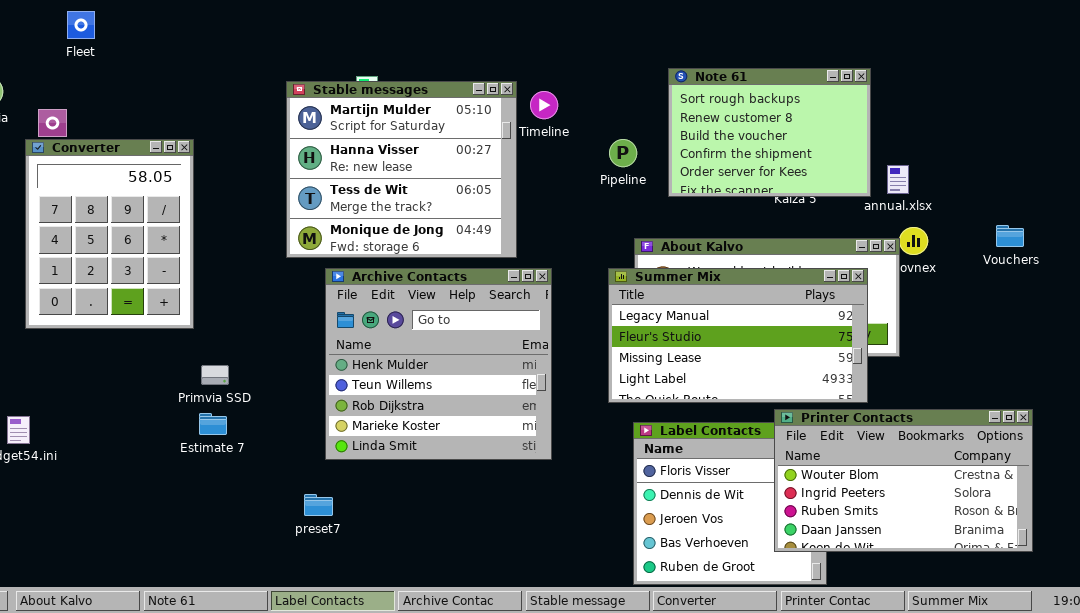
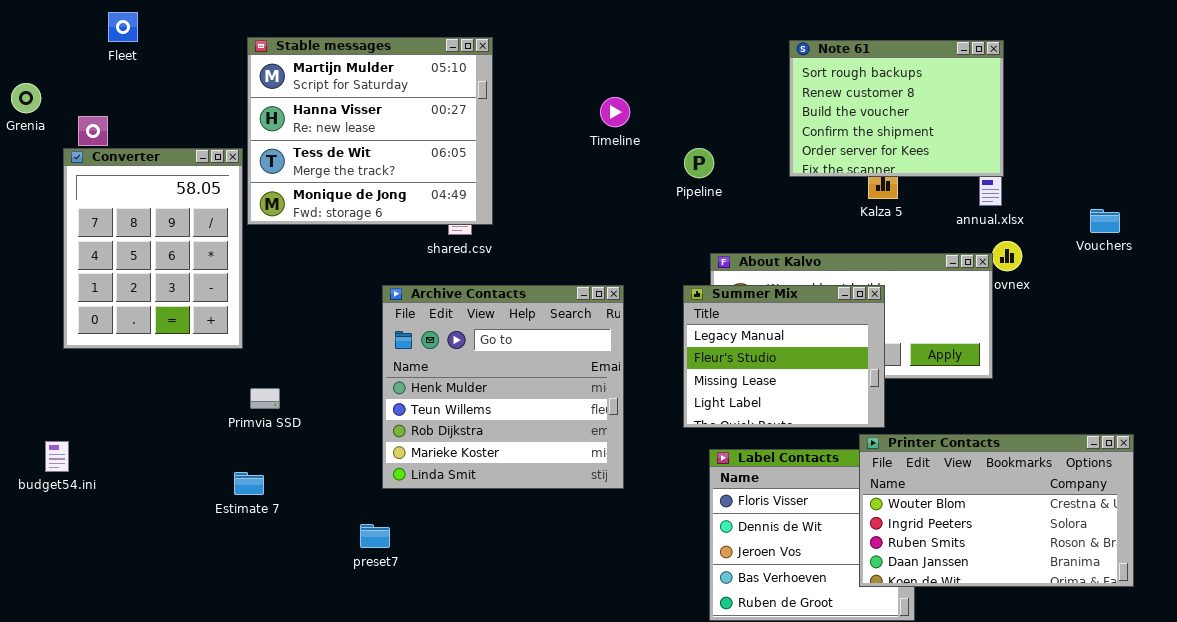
Note 61: [668,68,871,197] -> [789,40,1004,177], moved
Stable messages: [286,81,517,258] -> [247,37,493,225], moved
Vouchers: [996,225,1024,247] -> [1090,209,1120,233], moved
Summer Mix: [608,268,868,403] -> [683,285,885,428], resized
Estimate 7: [199,413,227,435] -> [234,472,264,495], moved

